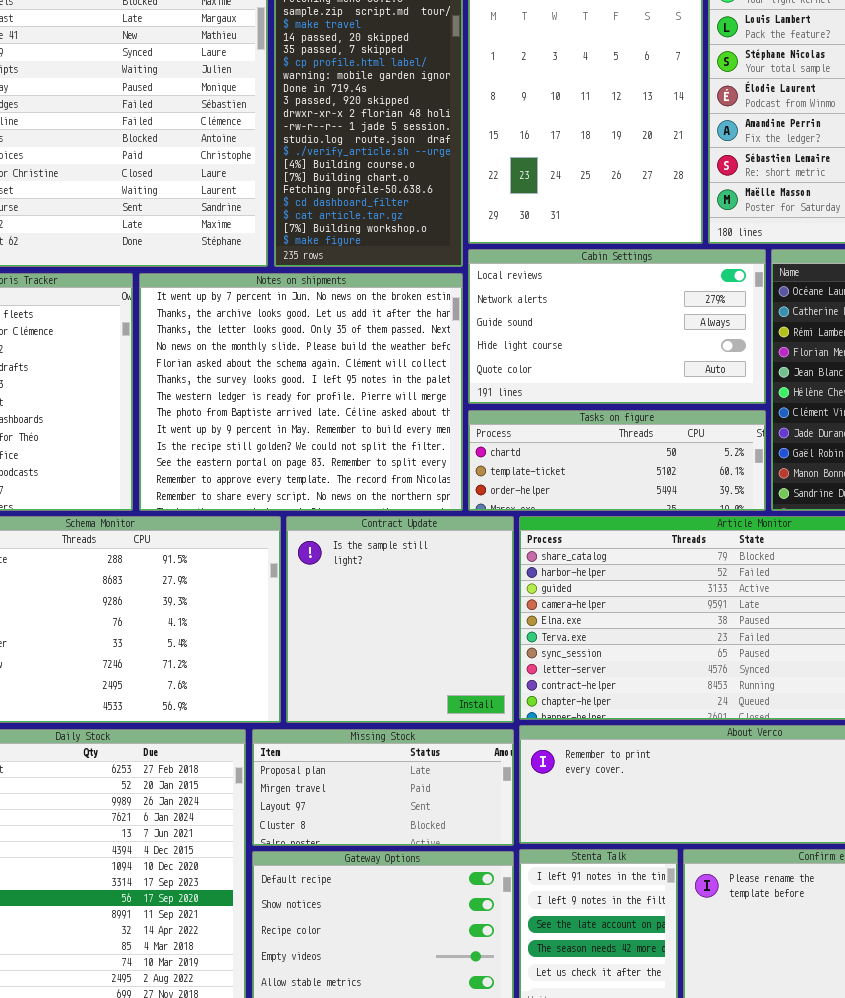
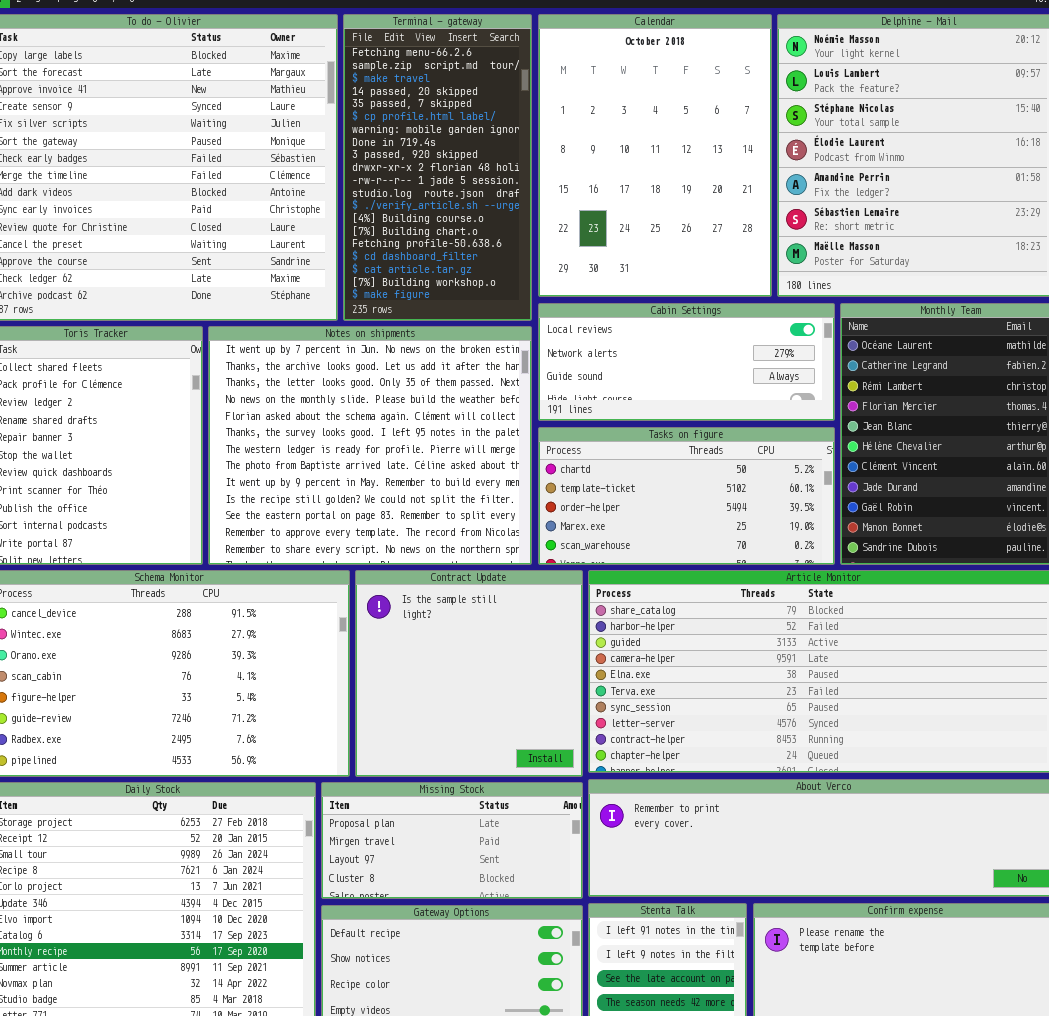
Cabin Settings: [468,249,766,404] -> [538,303,835,421], resized
Tasks on figure: [468,410,766,511] -> [538,427,835,565], resized

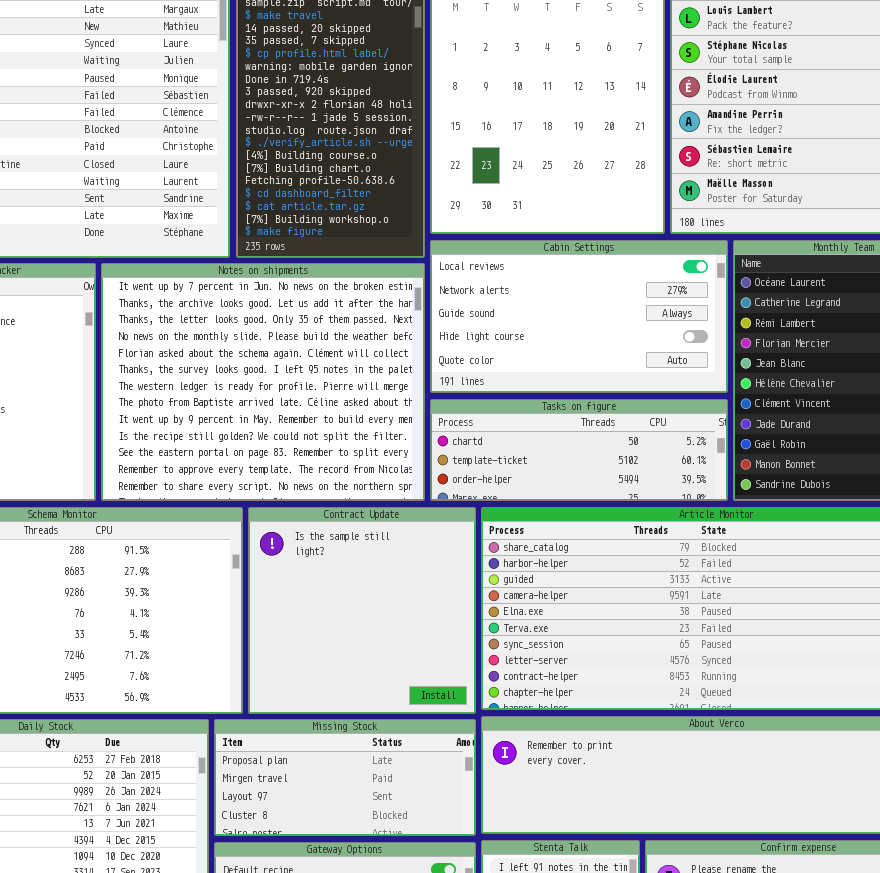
Cabin Settings: [538,303,835,421] -> [430,240,728,393], resized
Tasks on figure: [538,427,835,565] -> [430,399,728,501], resized

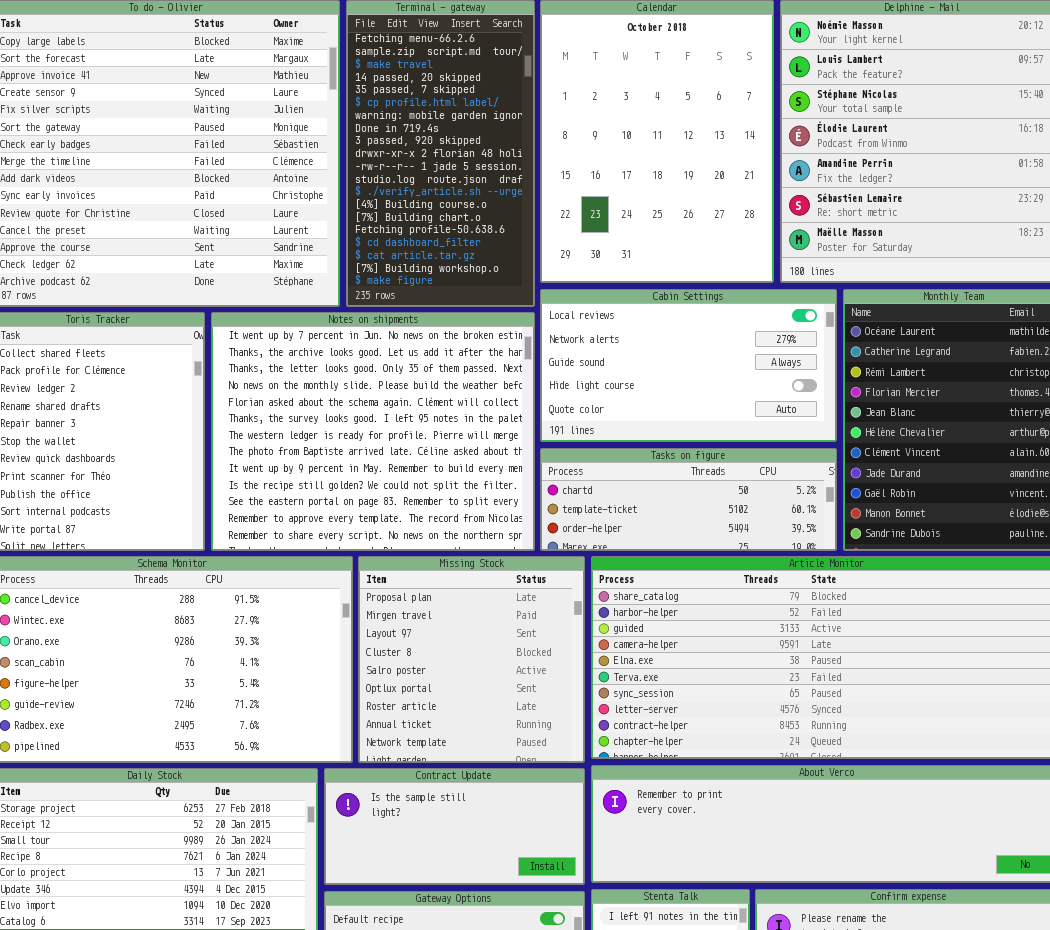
Contract Update: [248,507,476,714] -> [324,768,585,885], moved, resized
Missing Stock: [214,719,476,836] -> [358,556,585,763], moved, resized

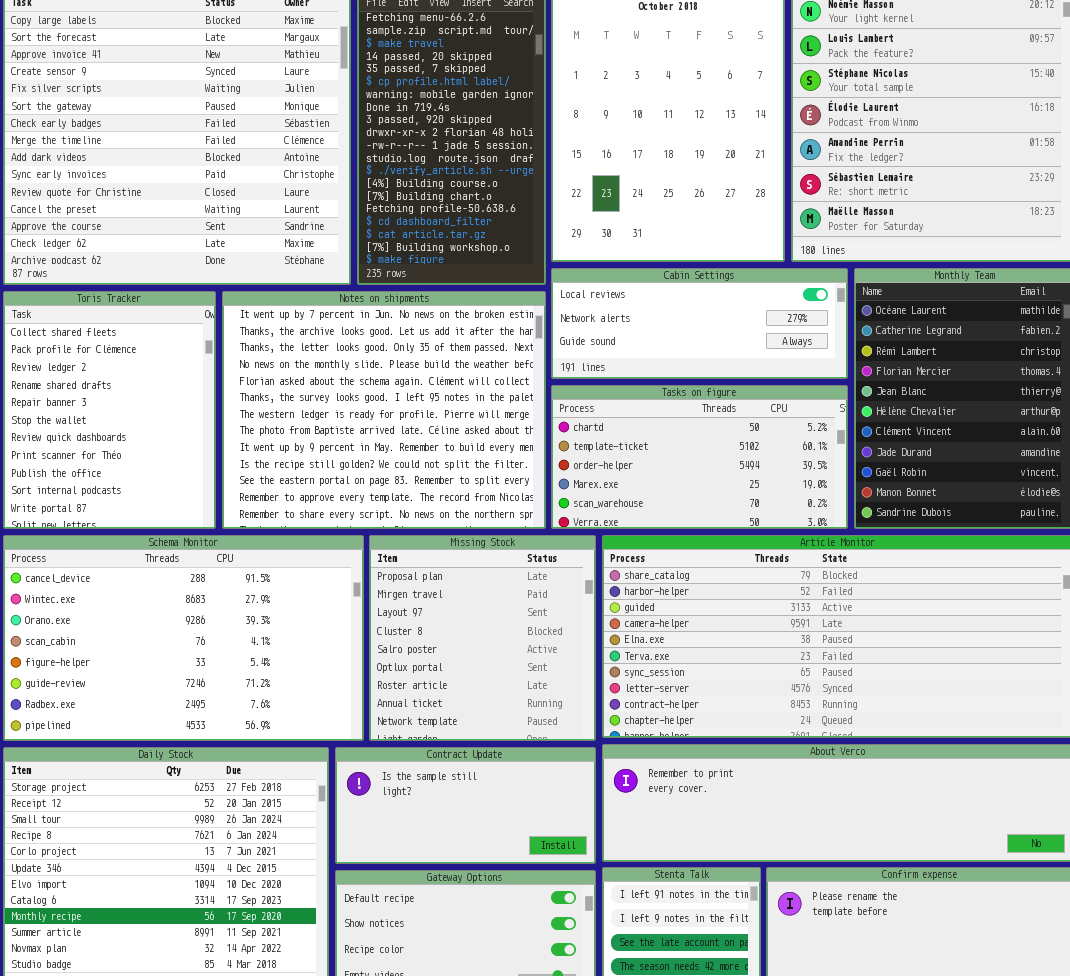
Cabin Settings: [540,289,837,442] -> [551,268,848,379], resized
Tasks on figure: [540,448,837,551] -> [551,385,848,529], resized

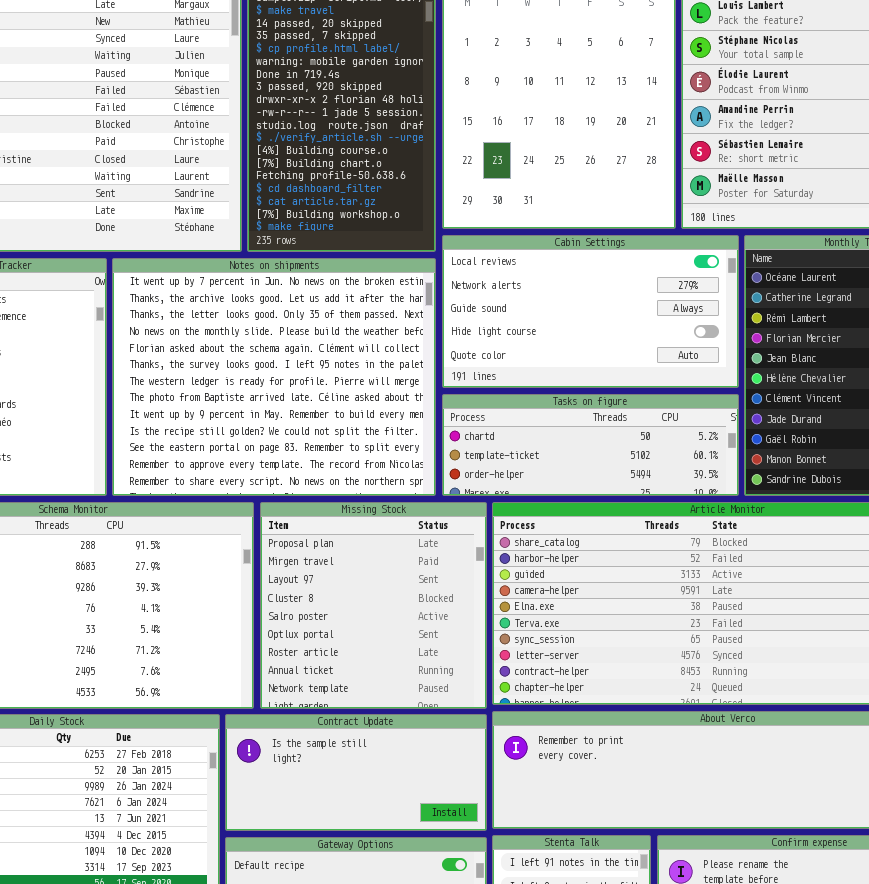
Cabin Settings: [551,268,848,379] -> [442,235,739,388], resized
Tasks on figure: [551,385,848,529] -> [442,394,739,496], resized

